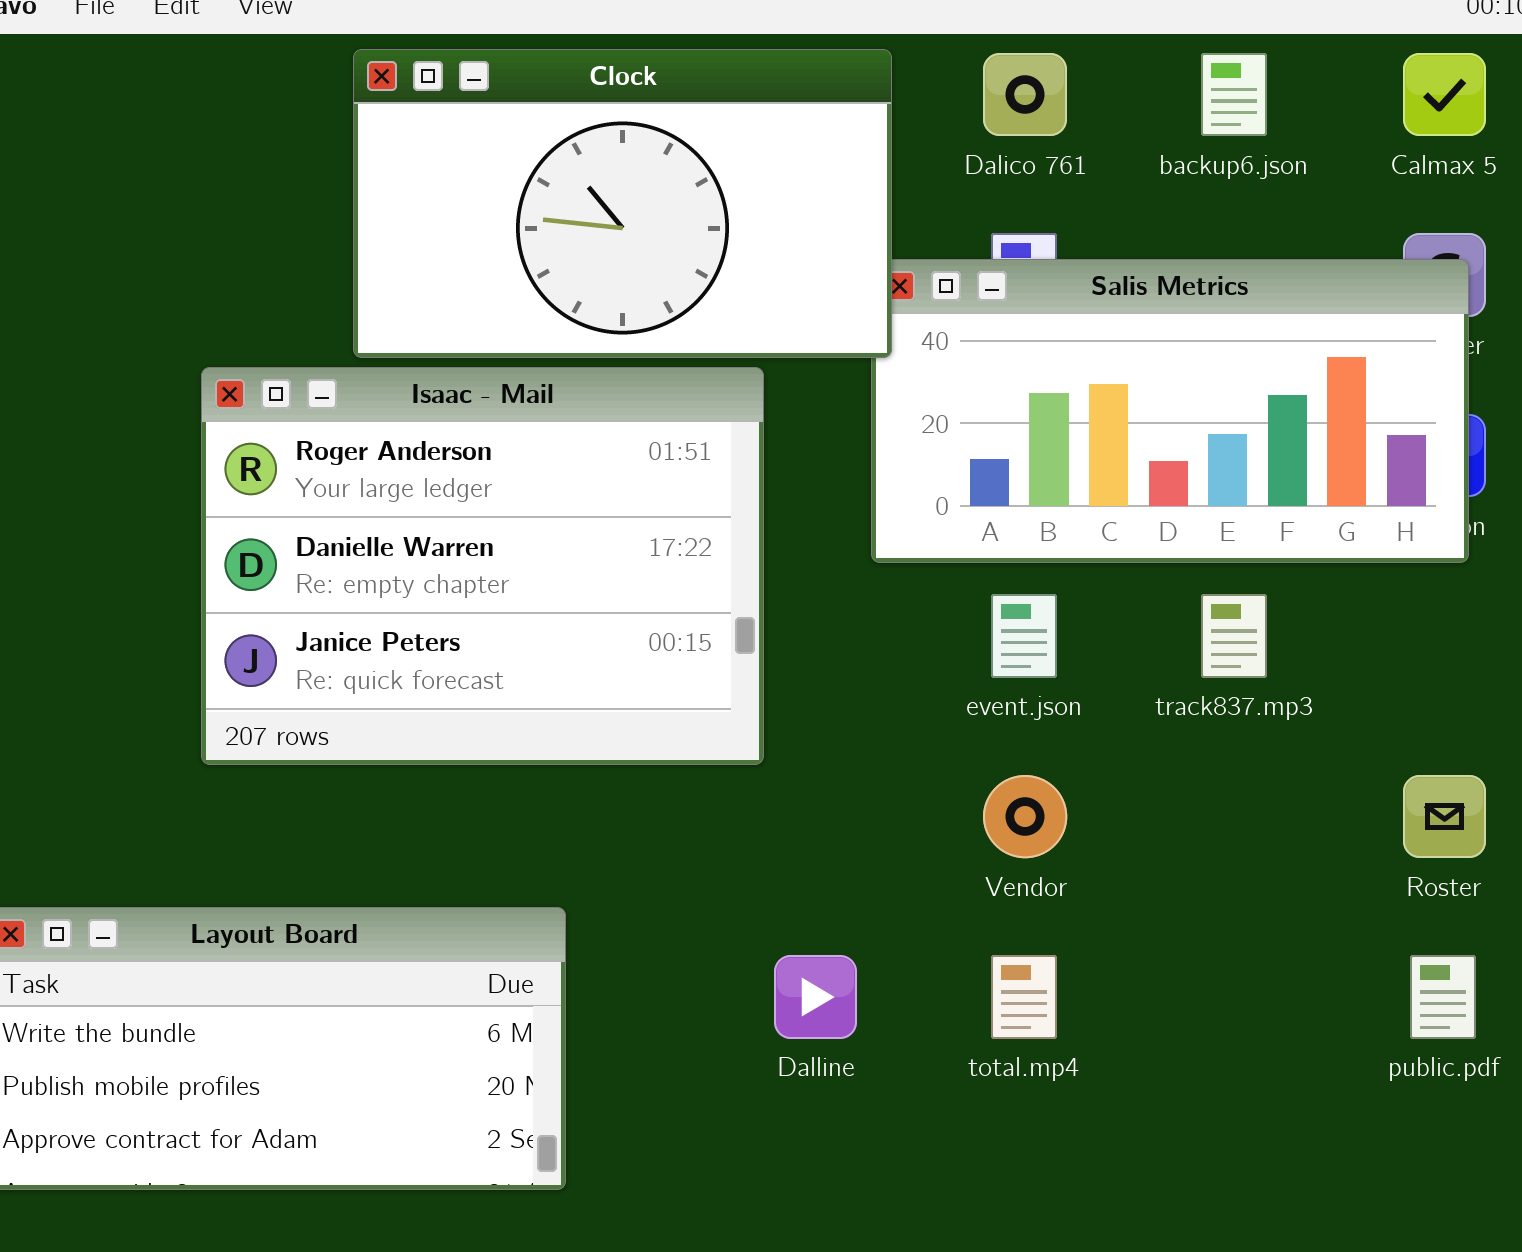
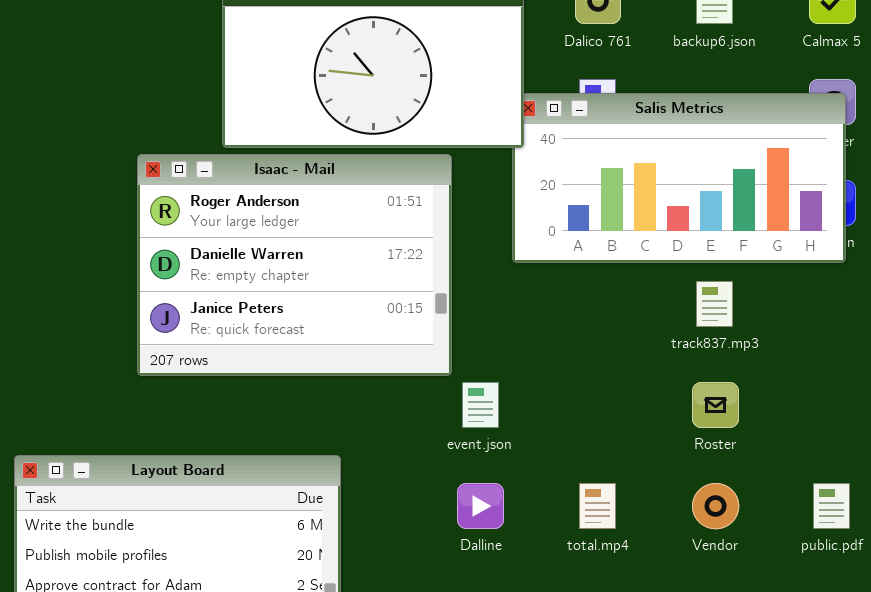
event.json: [991,594,1057,678] -> [462,382,499,428], moved
Vendor: [983,775,1067,858] -> [692,483,739,529], moved
Roster: [1403,775,1486,858] -> [692,382,739,428], moved

